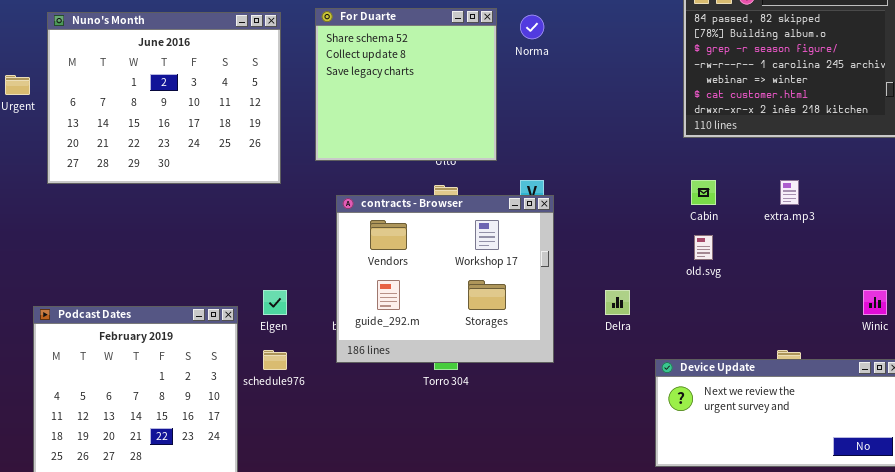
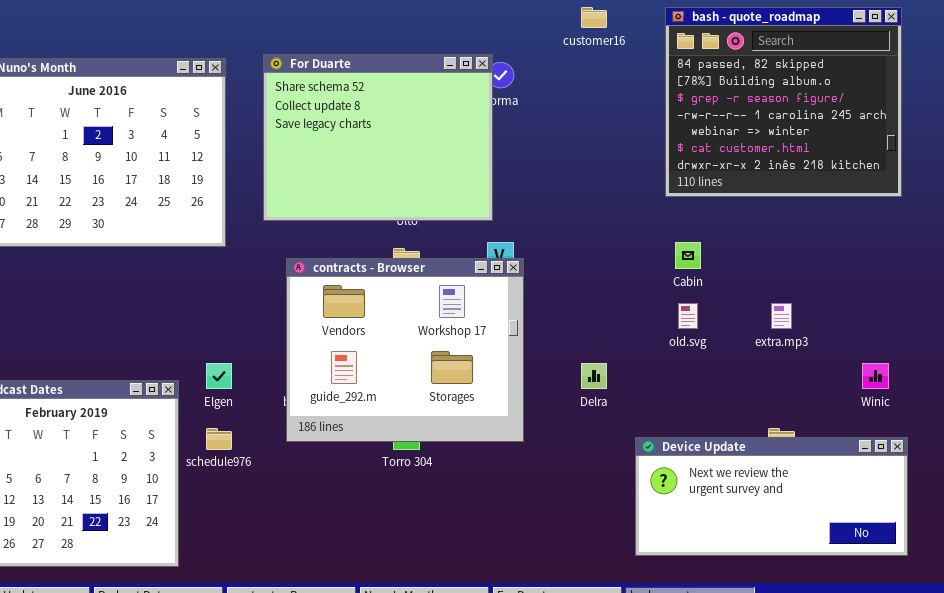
For Duarte: [315,8,497,161] -> [263,54,493,221], resized
extra.mp3: [780,180,799,205] -> [771,303,792,329], moved

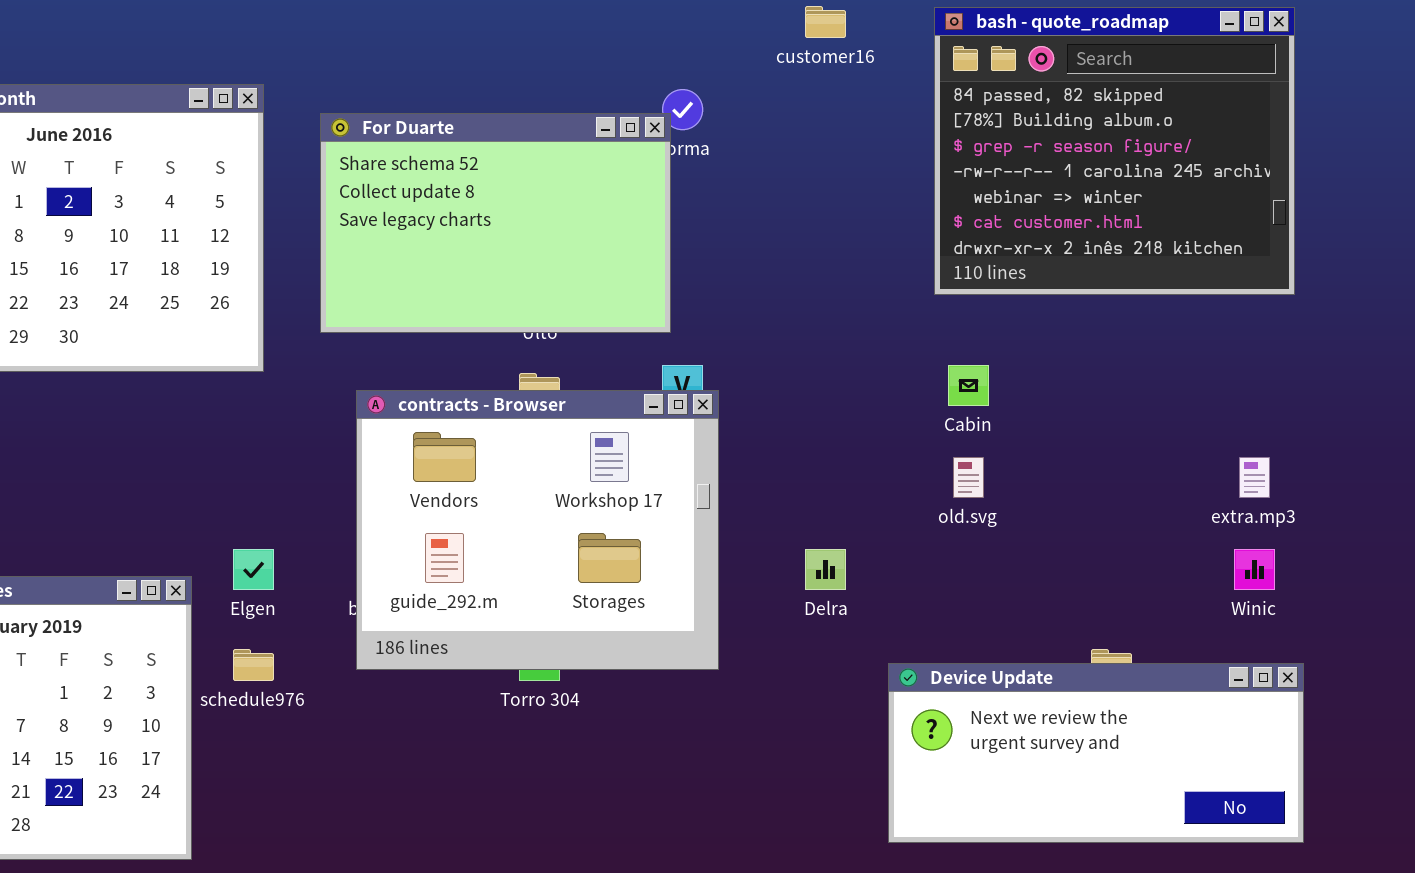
For Duarte: [263,54,493,221] -> [320,113,671,333], resized
extra.mp3: [771,303,792,329] -> [1239,457,1270,498], moved

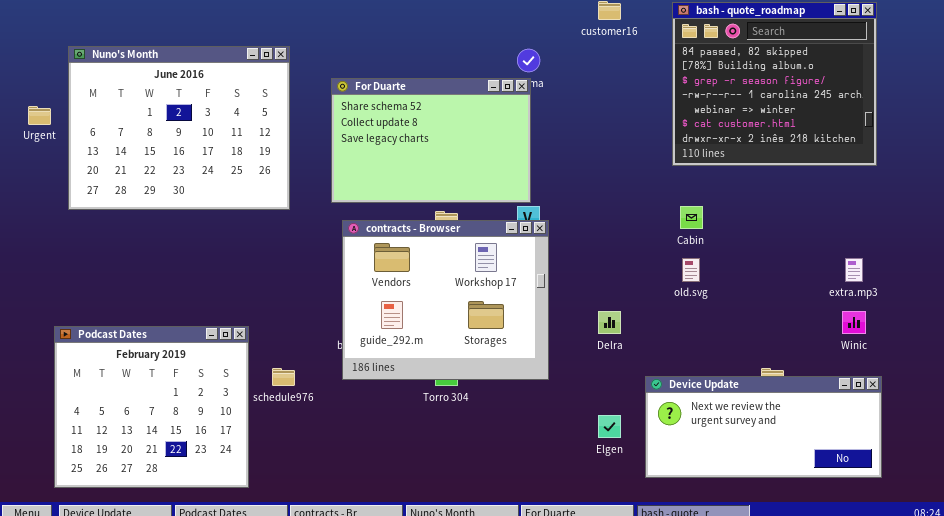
For Duarte: [320,113,671,333] -> [331,78,531,203], moved
Elgen: [233,549,274,590] -> [598,415,621,438], moved

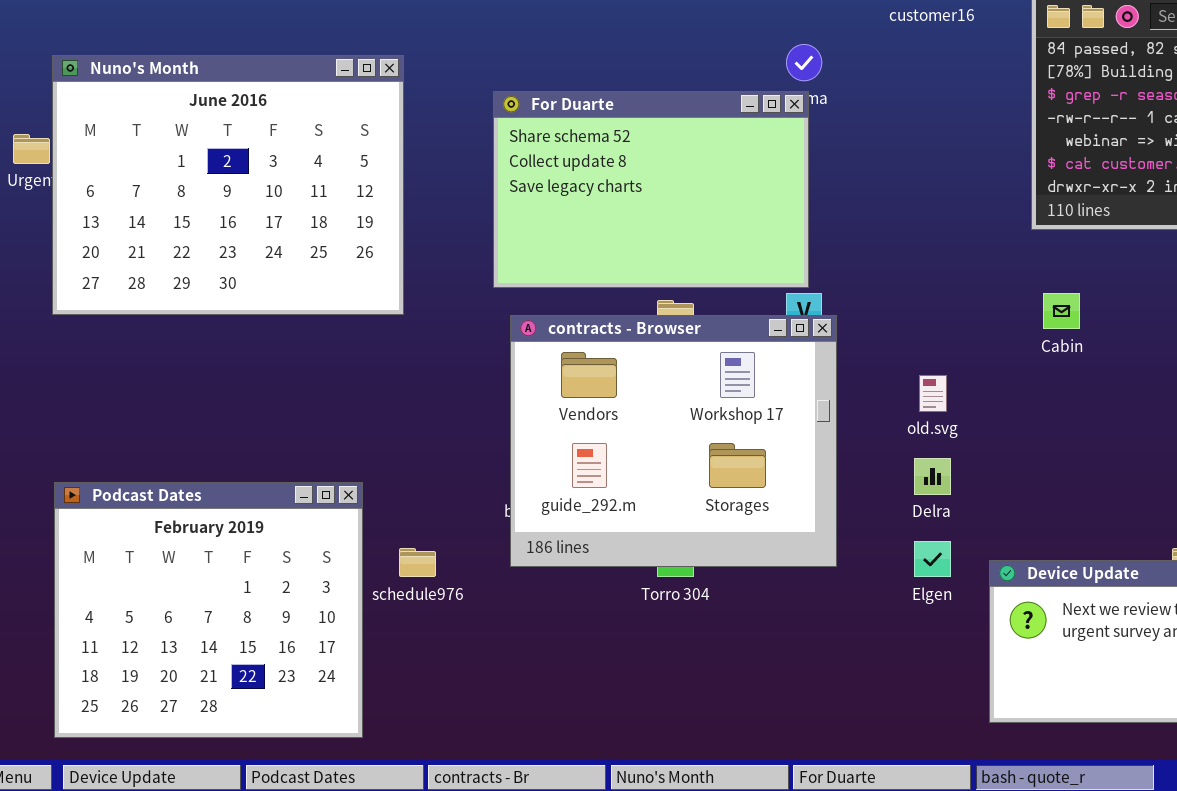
Nuno's Month: [68,46,290,210] -> [52,55,404,315], moved
old.svg: [682,258,700,282] -> [919,375,947,412], moved
Elgen: [598,415,621,438] -> [914,541,951,577], moved

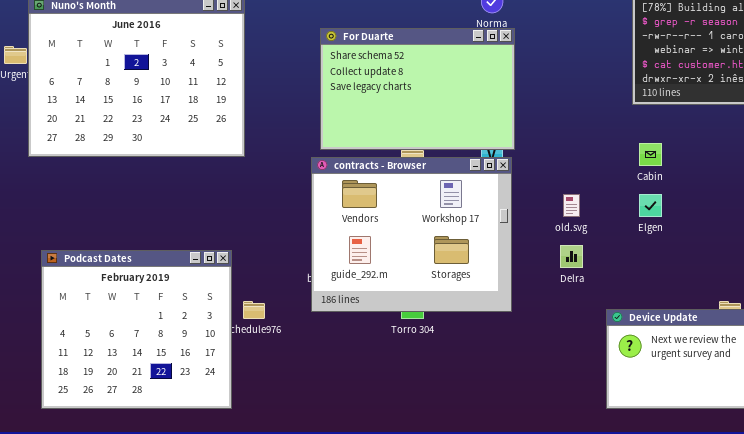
For Duarte: [493,91,809,288] -> [320,28,515,150], moved
Podcast Dates: [54,482,363,738] -> [41,250,232,409], moved
Elgen: [914,541,951,577] -> [639,194,662,217], moved

